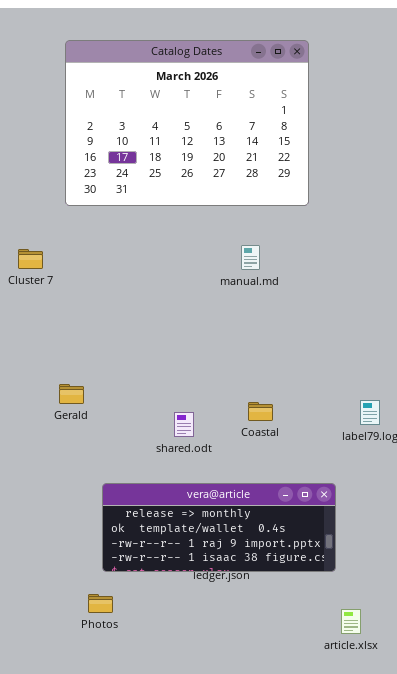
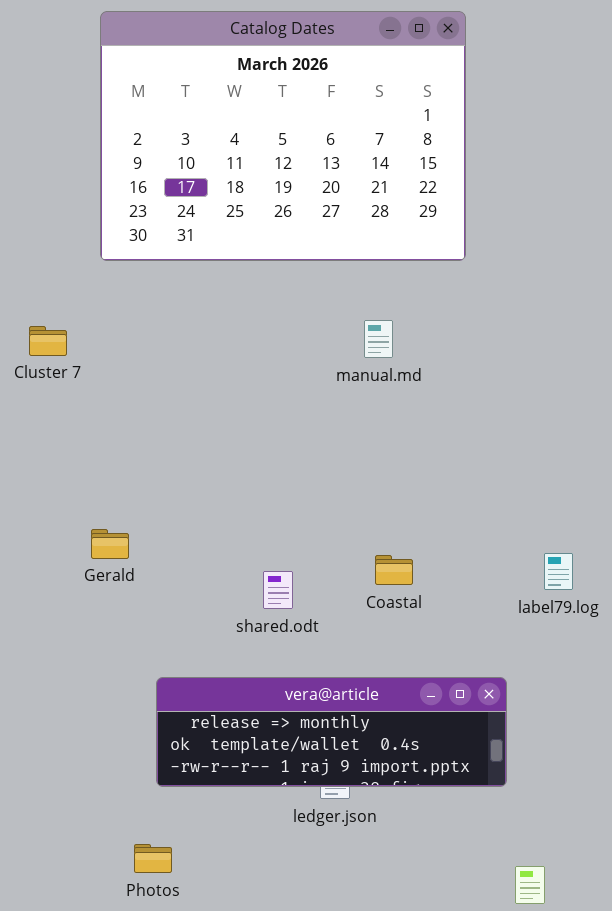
vera@article: [102,483,336,572] -> [156,677,507,787], resized

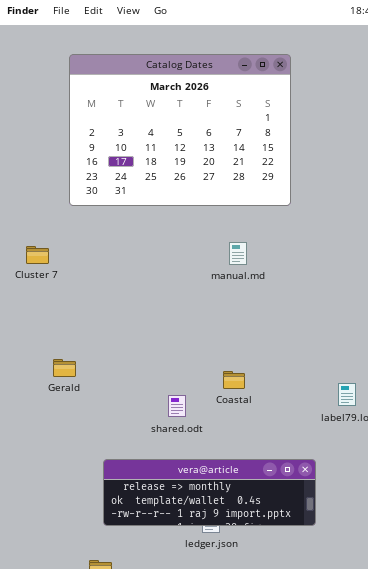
Gerald: [91,529,129,559] -> [53,359,76,377], moved
Coastal: [375,555,413,585] -> [223,371,245,389], moved

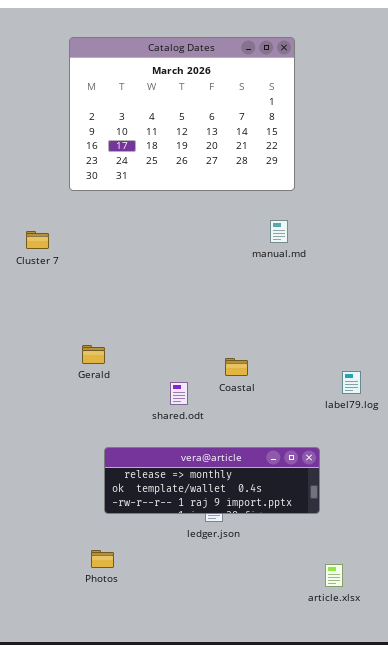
manual.md: [229,242,247,265] -> [270,220,288,243], moved
Gerald: [53,359,76,377] -> [82,345,105,364], moved

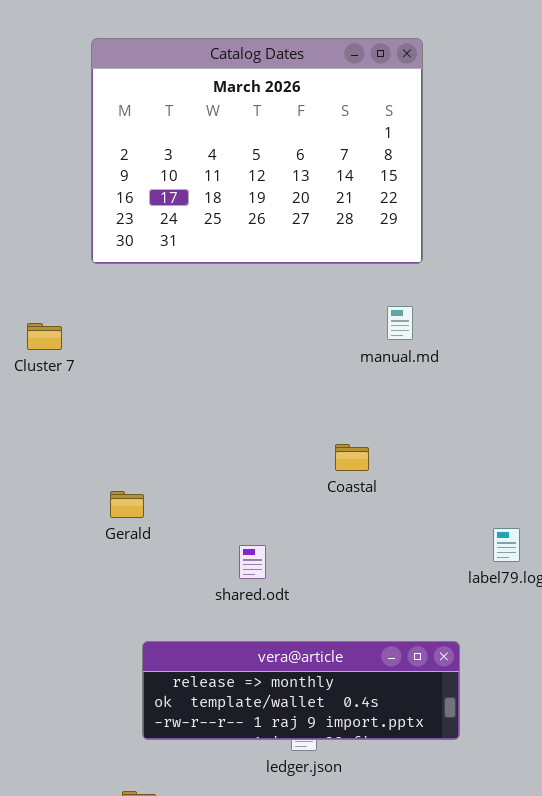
Coastal: [225,358,248,376] -> [335,444,369,471], moved

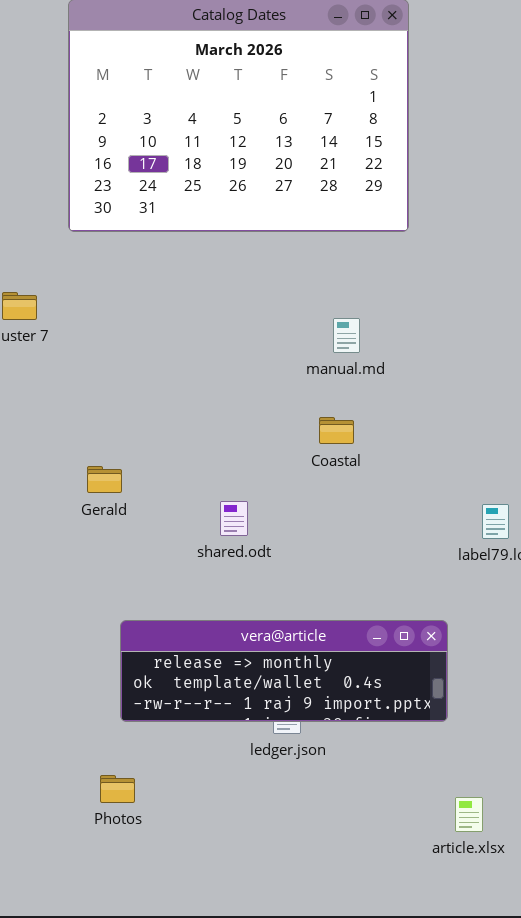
manual.md: [387,306,413,340] -> [333,318,360,353], moved
shared.odt: [239,545,266,579] -> [220,501,248,536], moved

